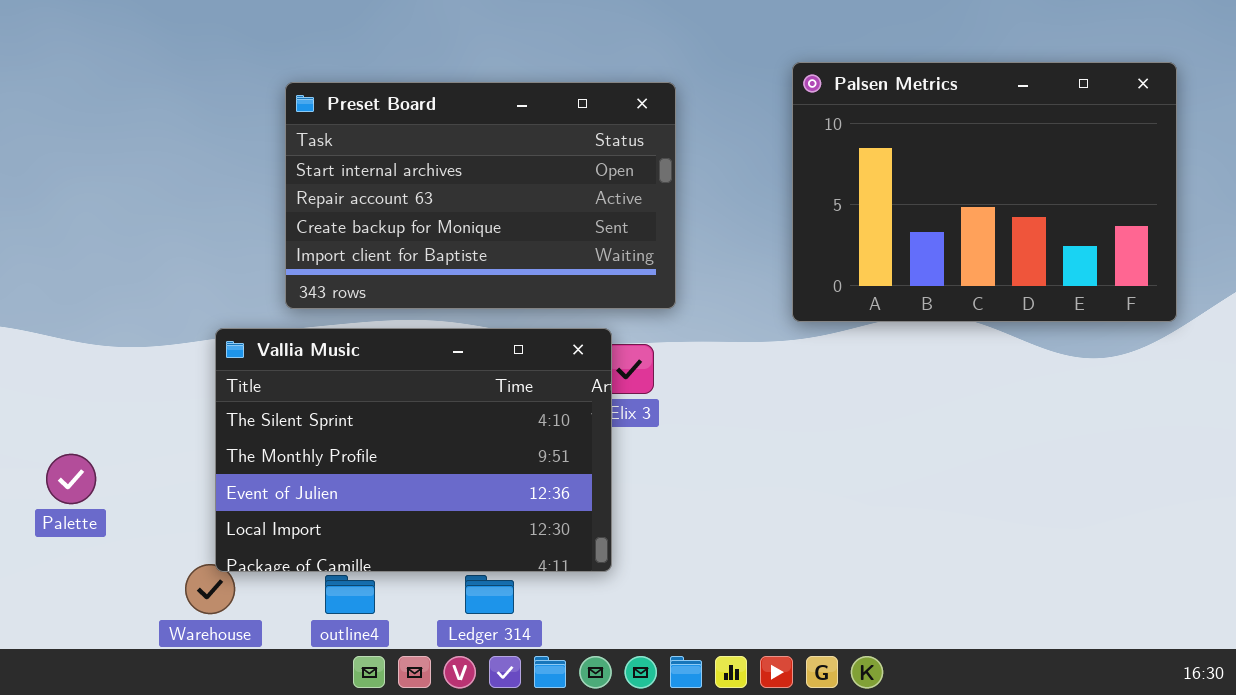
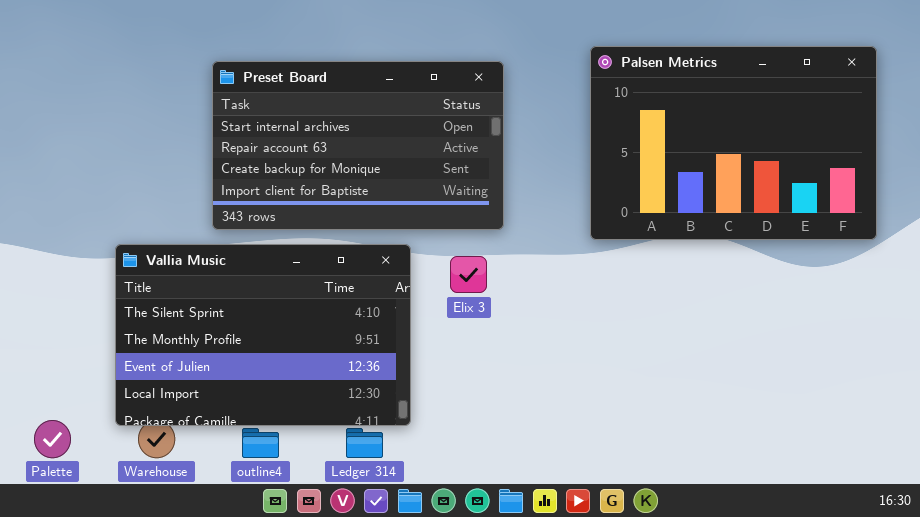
Vallia Music: [215,328,612,572] -> [115,244,411,426], moved
Palette: [46,454,96,504] -> [34,420,71,458], moved

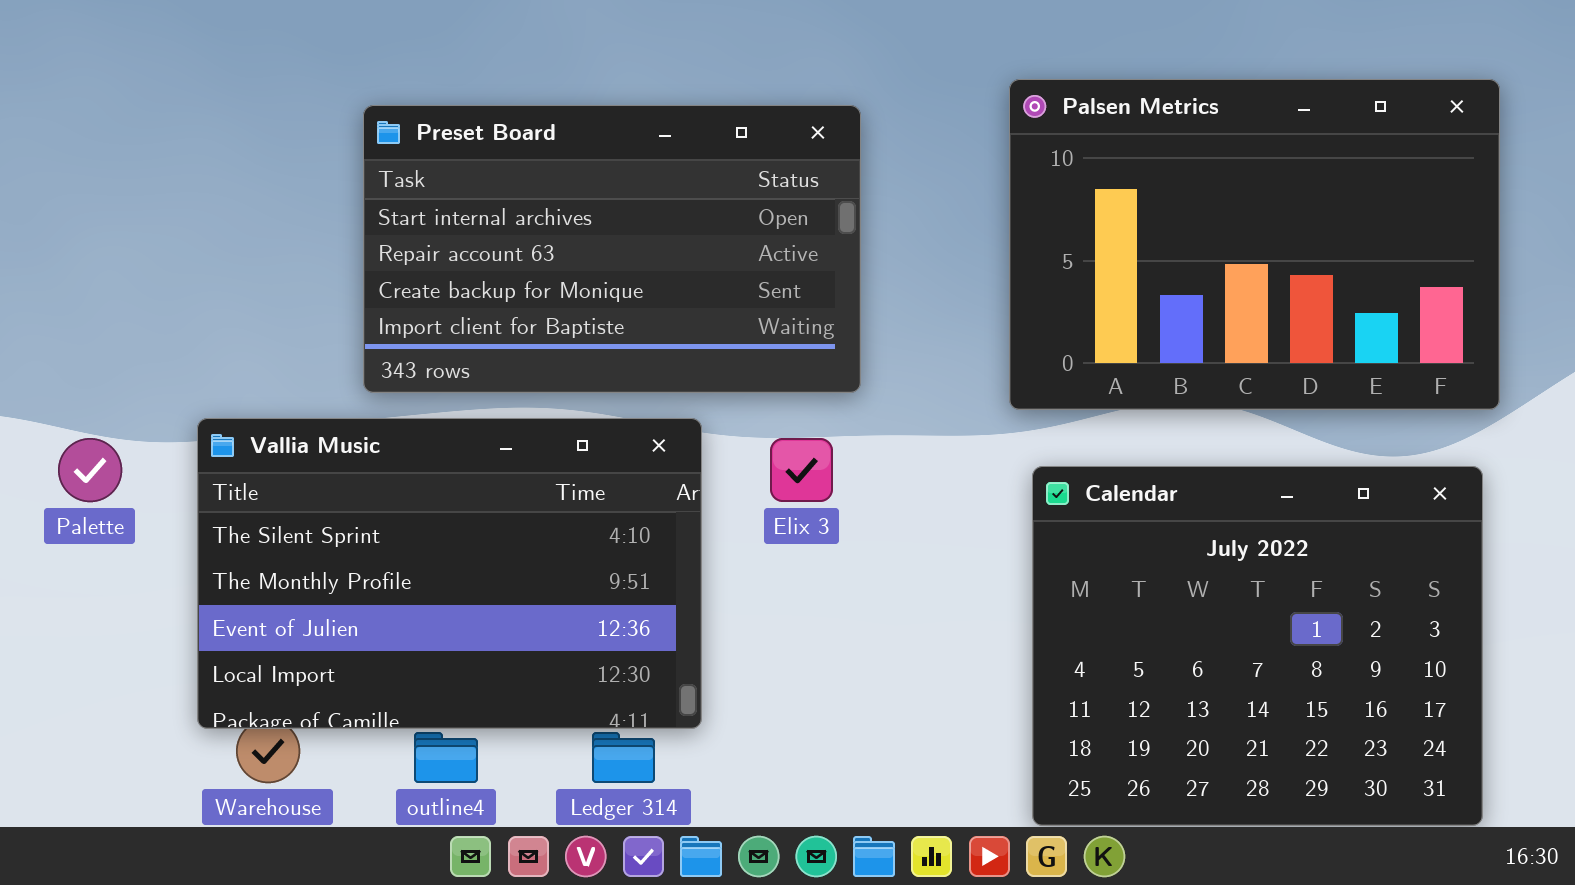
Calendar: none -> [1032,466,1483,826], opened
Palette: [34,420,71,458] -> [58,438,122,502], moved

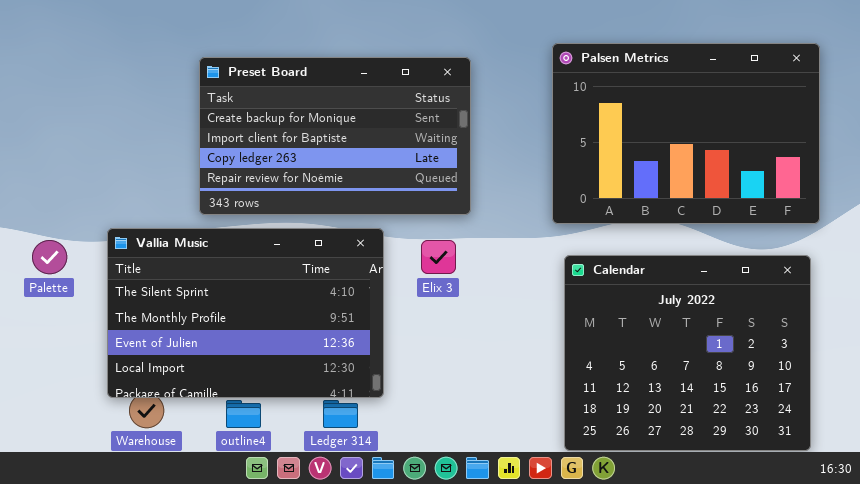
Preset Board: [363,105,861,393] -> [199,57,471,215], scrolled down 2 rows

